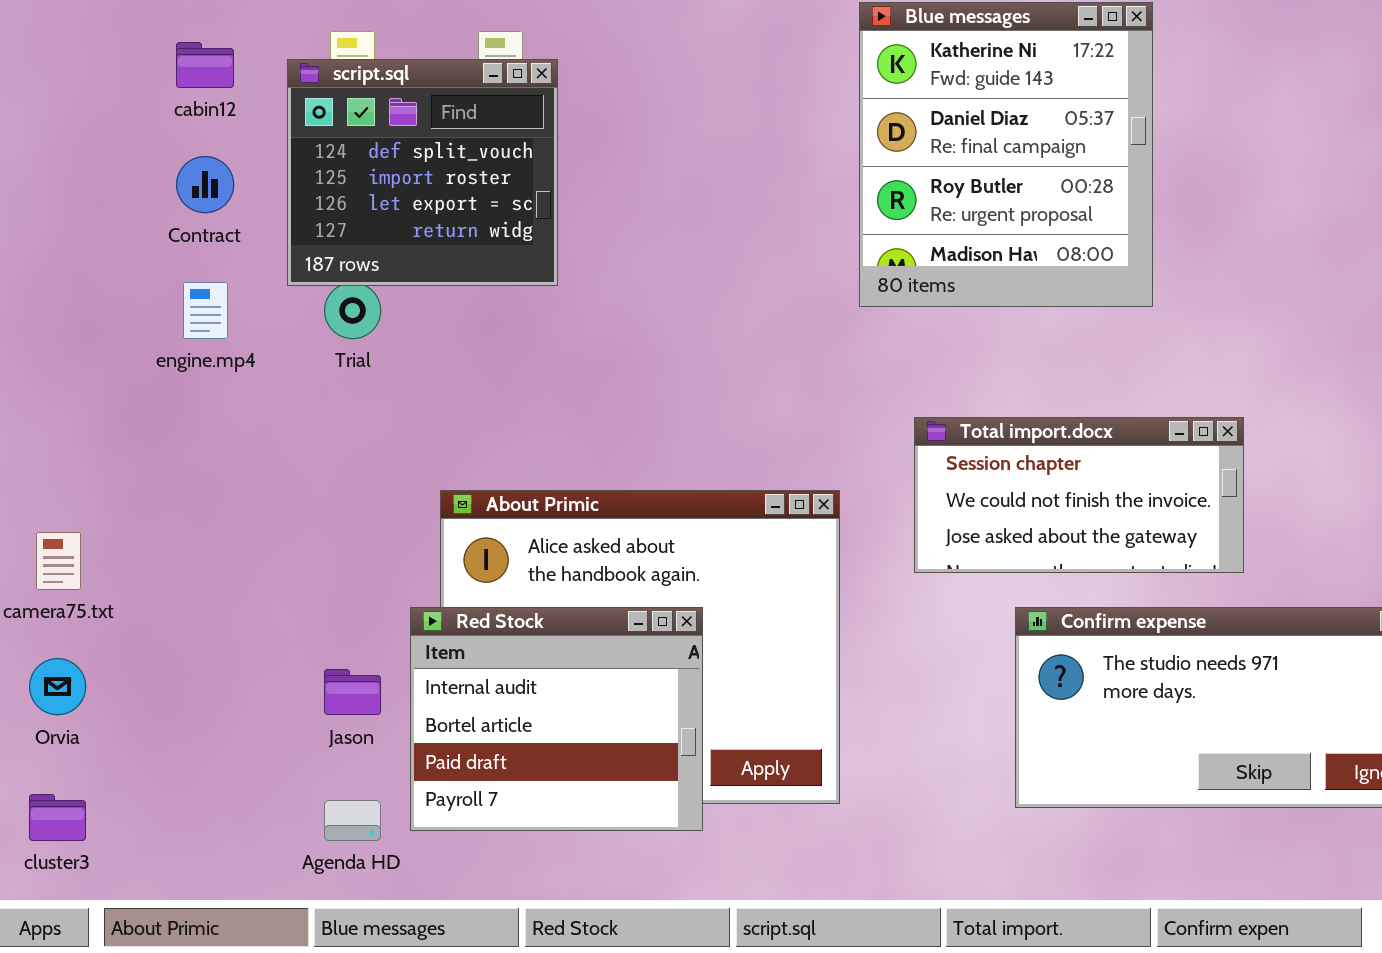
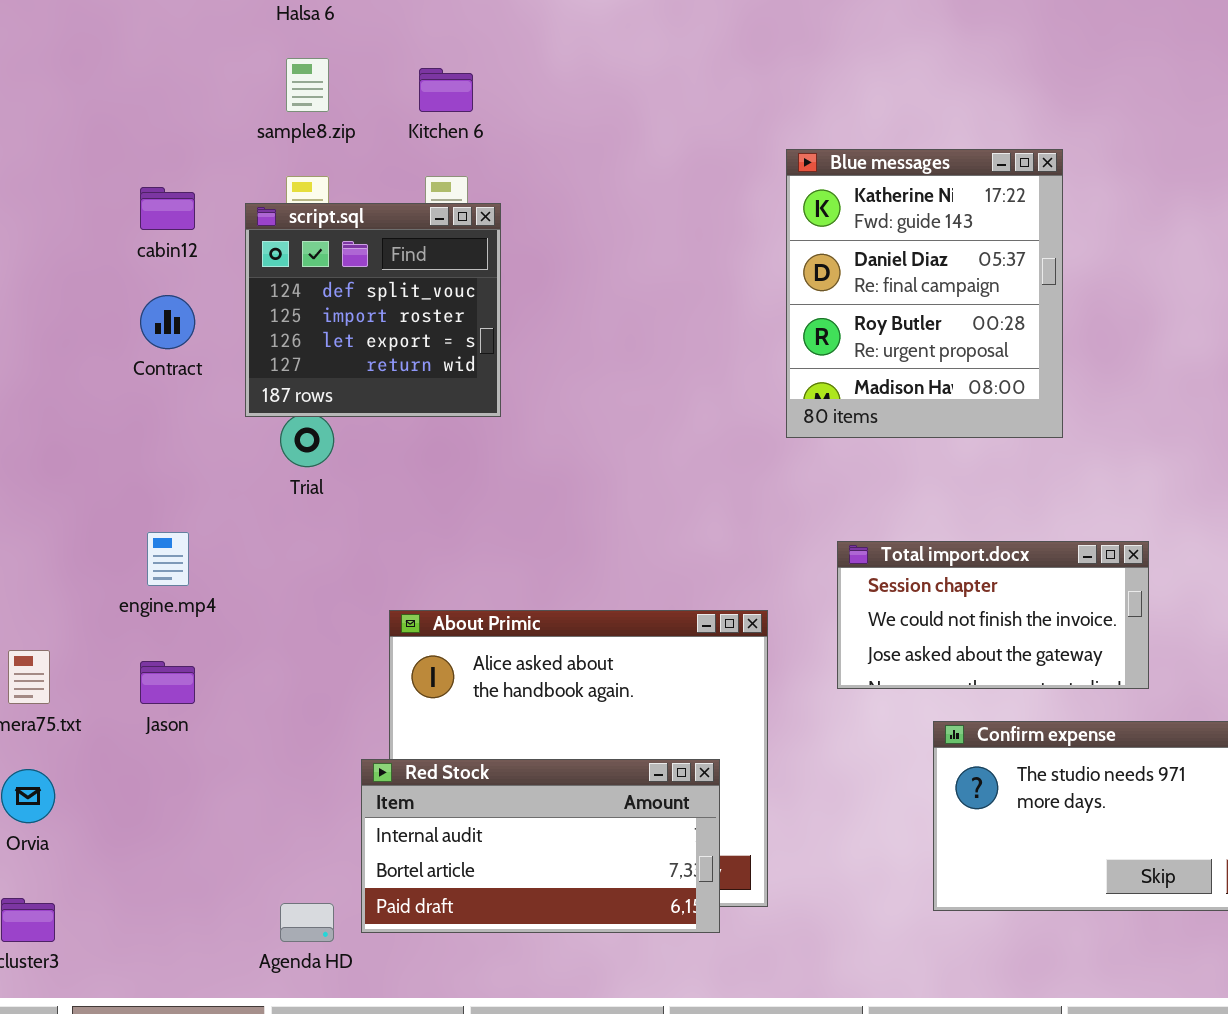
engine.mp4: [183,282,228,339] -> [147,532,189,586], moved
Red Stock: [410,607,703,831] -> [361,759,720,933], resized
Jason: [324,669,381,715] -> [140,661,195,704], moved

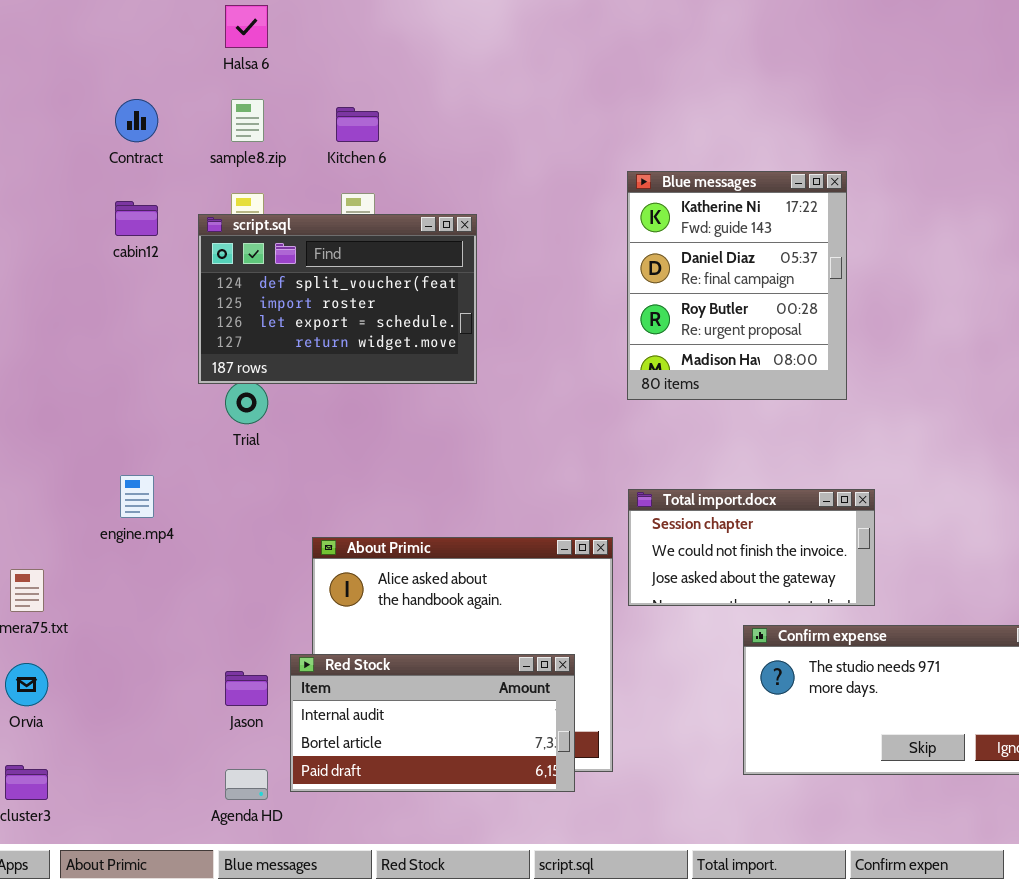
script.sql: [245,203,501,417] -> [198,214,477,384], resized
Contract: [140,295,195,349] -> [115,99,158,142], moved
Total import.docx: [837,541,1149,689] -> [628,489,875,606], moved
Jason: [140,661,195,704] -> [225,671,268,706], moved

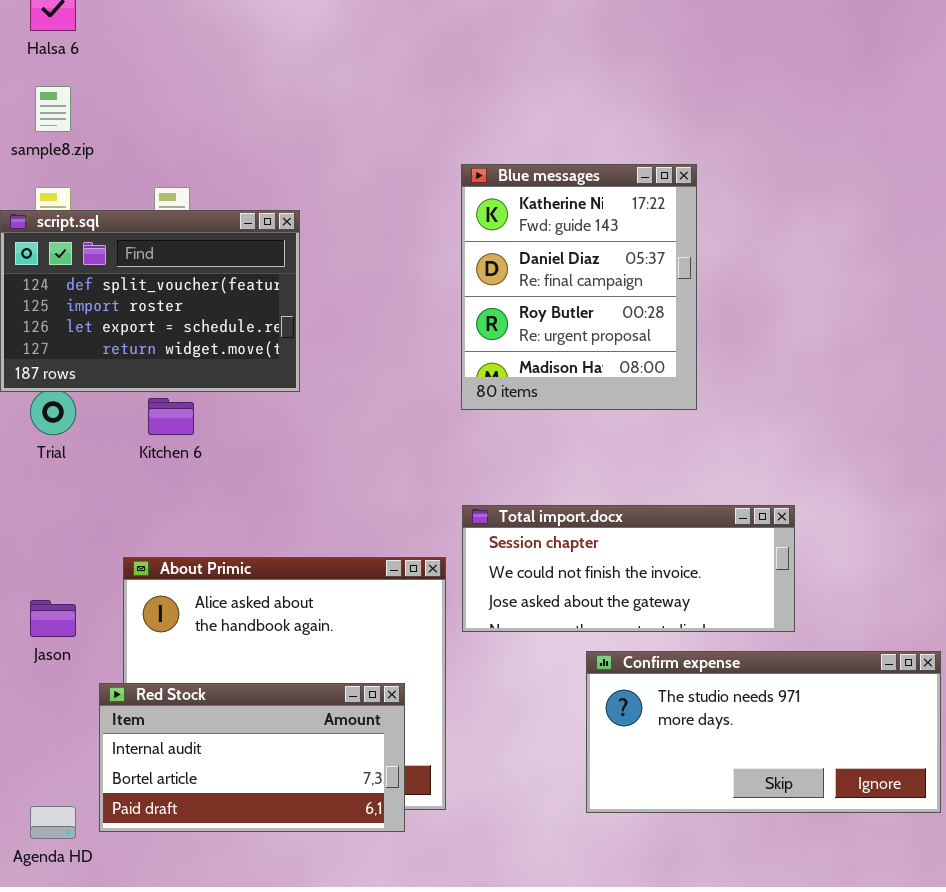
Kitchen 6: [336,107,379,142] -> [148,398,194,435], moved
Total import.docx: [628,489,875,606] -> [462,505,795,632], resized
Jason: [225,671,268,706] -> [30,600,76,637], moved

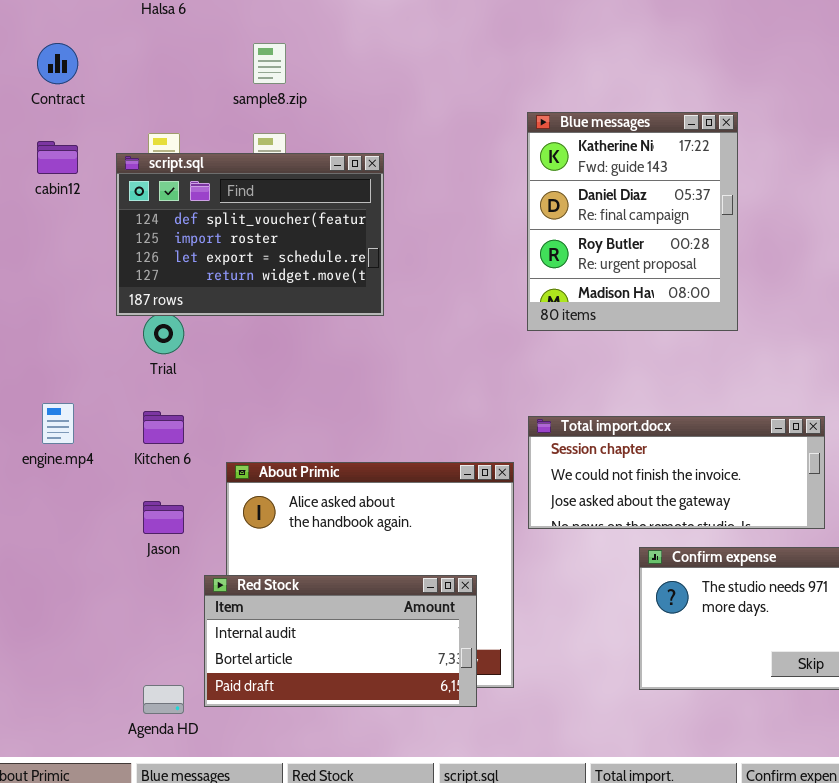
sample8.zip: [35,86,71,132] -> [253,43,286,84], moved
Kitchen 6: [148,398,194,435] -> [143,411,184,444], moved

